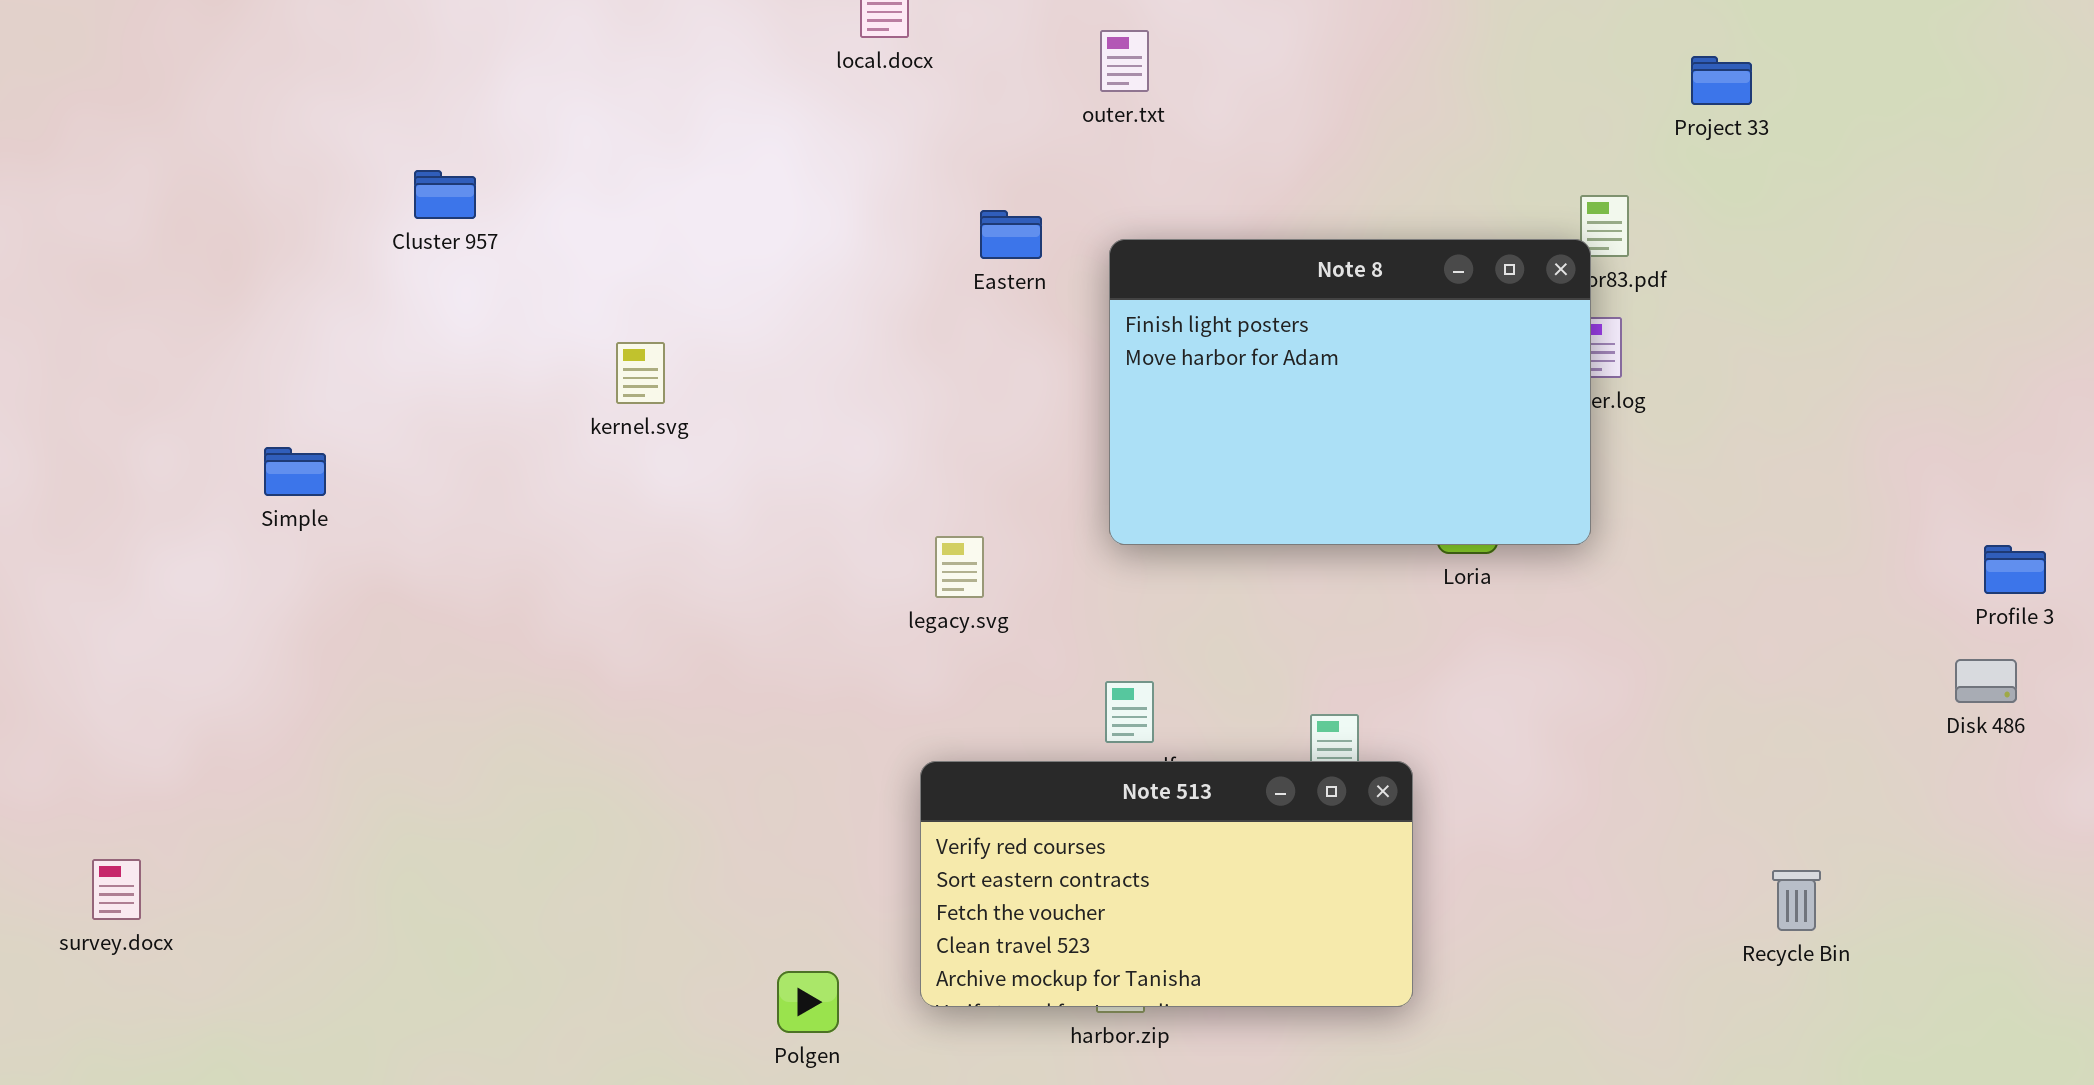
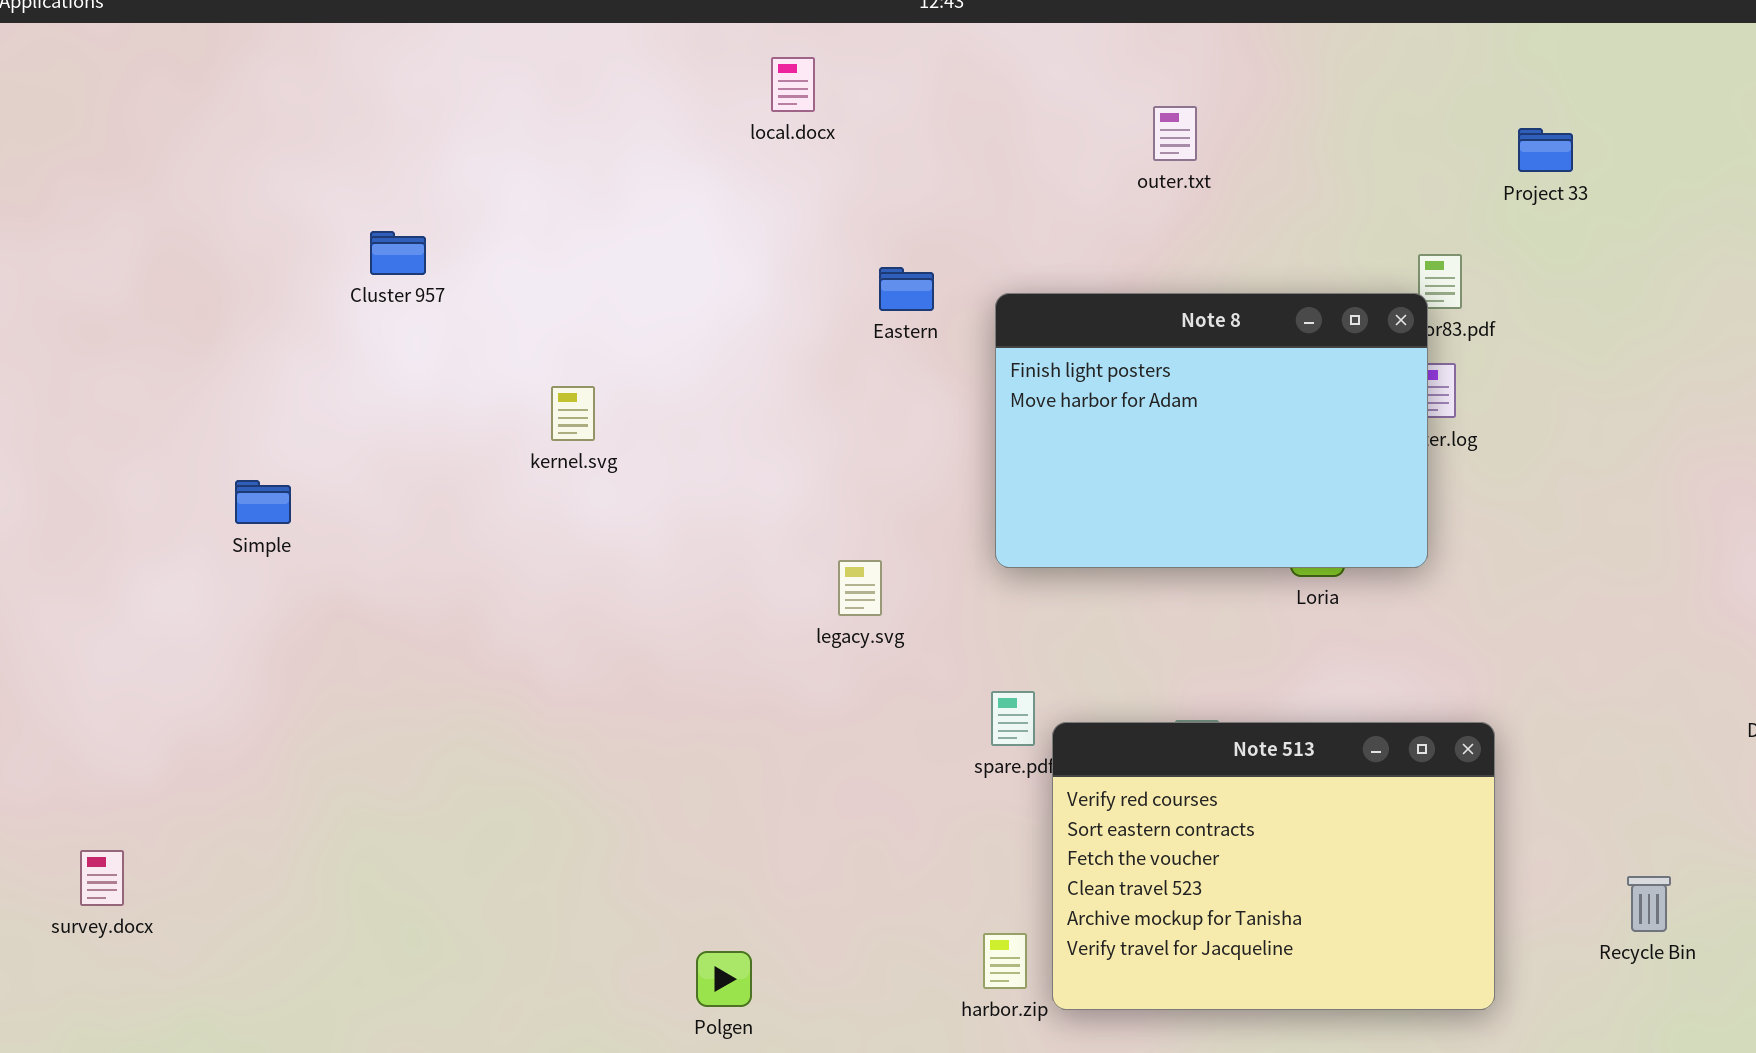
outer.txt: [1100,30,1149,92] -> [1153,106,1197,161], moved
Note 513: [920,761,1413,1007] -> [1052,722,1495,1010], moved, resized
Recycle Bin: [1772,870,1821,931] -> [1627,876,1671,932], moved

